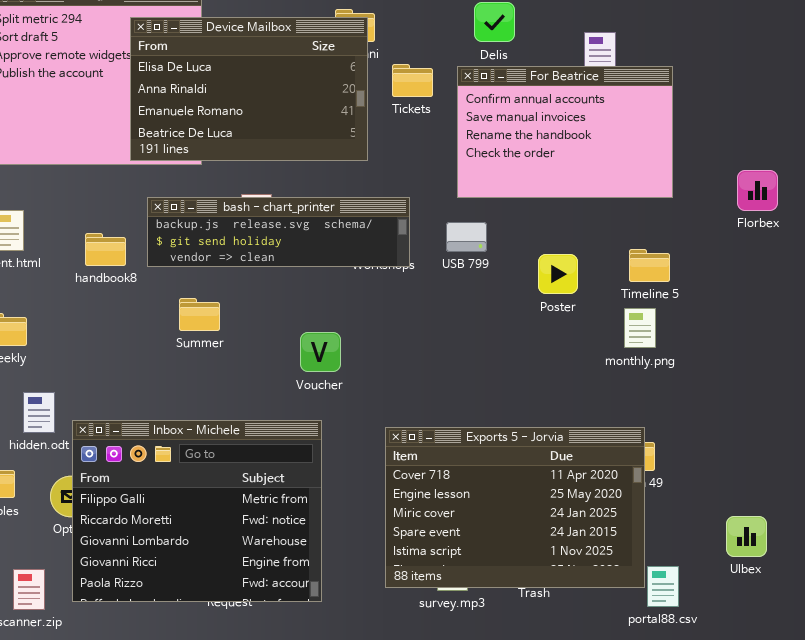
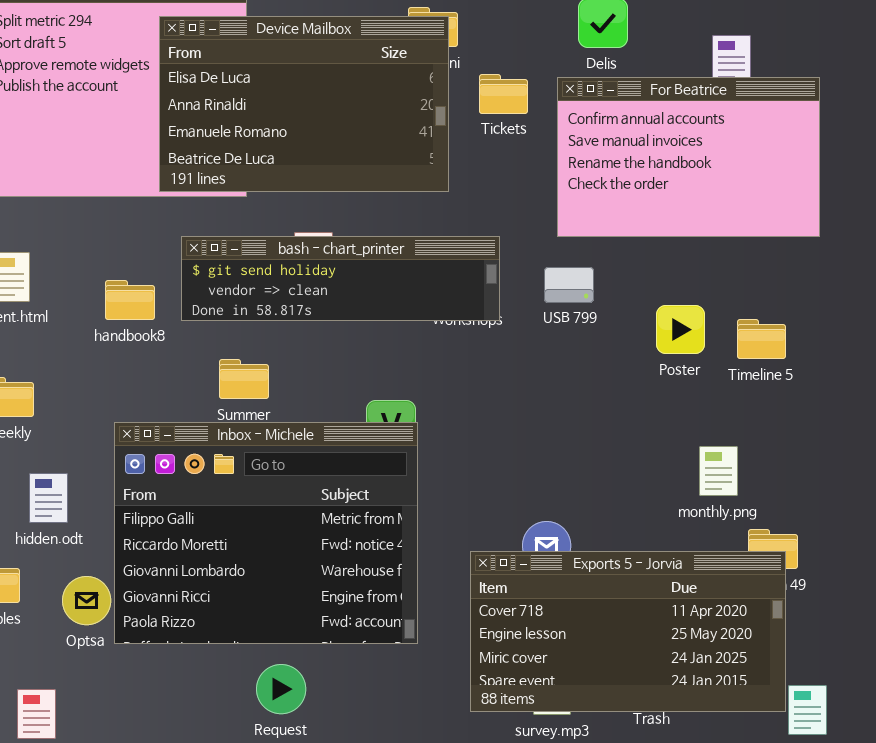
bash - chart_printer: [147,197,410,267] -> [181,236,500,321], scrolled down 1 row
Timeline 5: [629,249,670,282] -> [737,319,786,359], moved
monthly.png: [624,308,656,348] -> [699,446,738,496], moved
Inbox - Michele: [72,420,322,602] -> [114,422,418,644], moved
Exports 5 - Jorvia: [385,427,645,588] -> [470,551,786,712], resized

